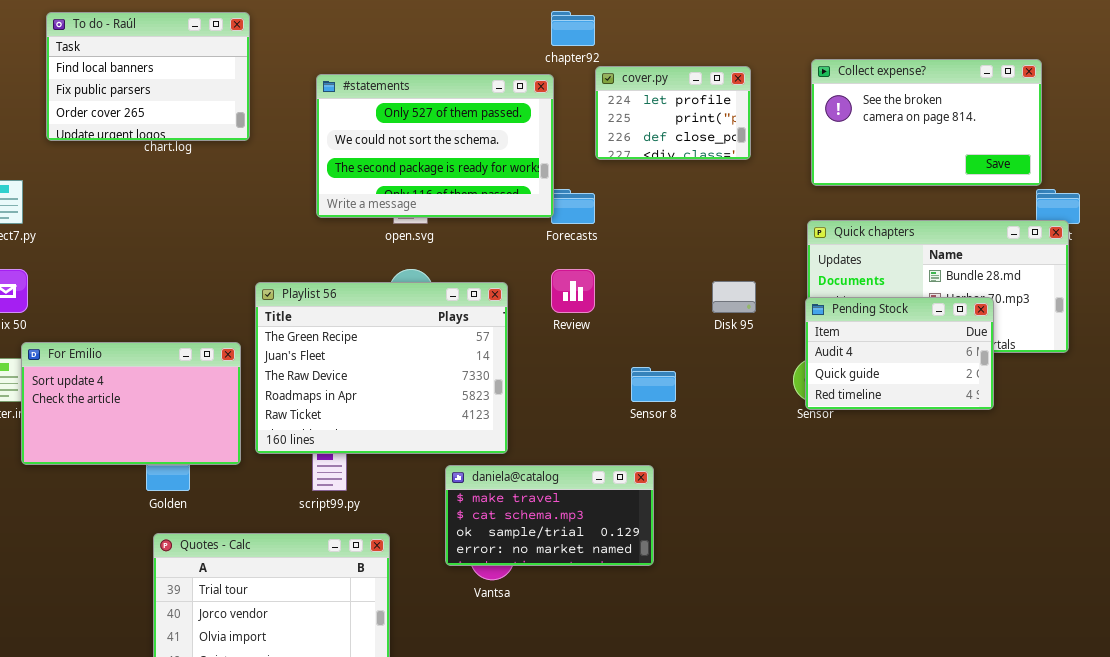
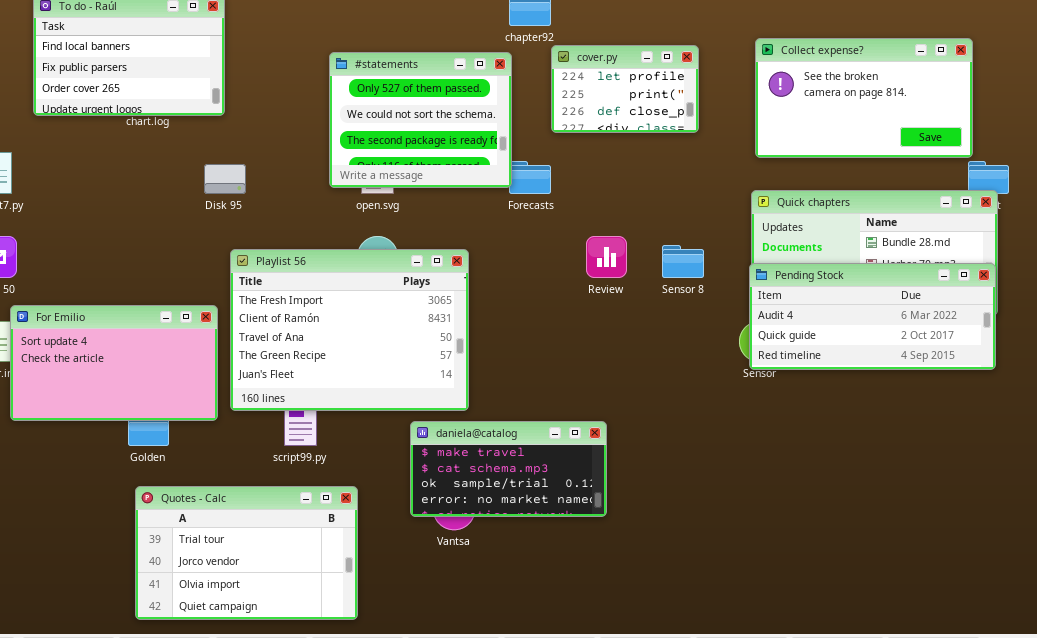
#statements: [316,74,554,218] -> [329,52,512,188], resized
Review: [551,269,595,313] -> [586,236,627,278], moved
Disk 95: [712,281,756,313] -> [204,164,246,194], moved
Playlist 56: [255,282,508,454] -> [230,249,469,411], scrolled up 3 rows
Pending Stock: [805,297,994,410] -> [749,263,996,370], resized
Sensor 8: [631,367,676,402] -> [662,245,704,278], moved

